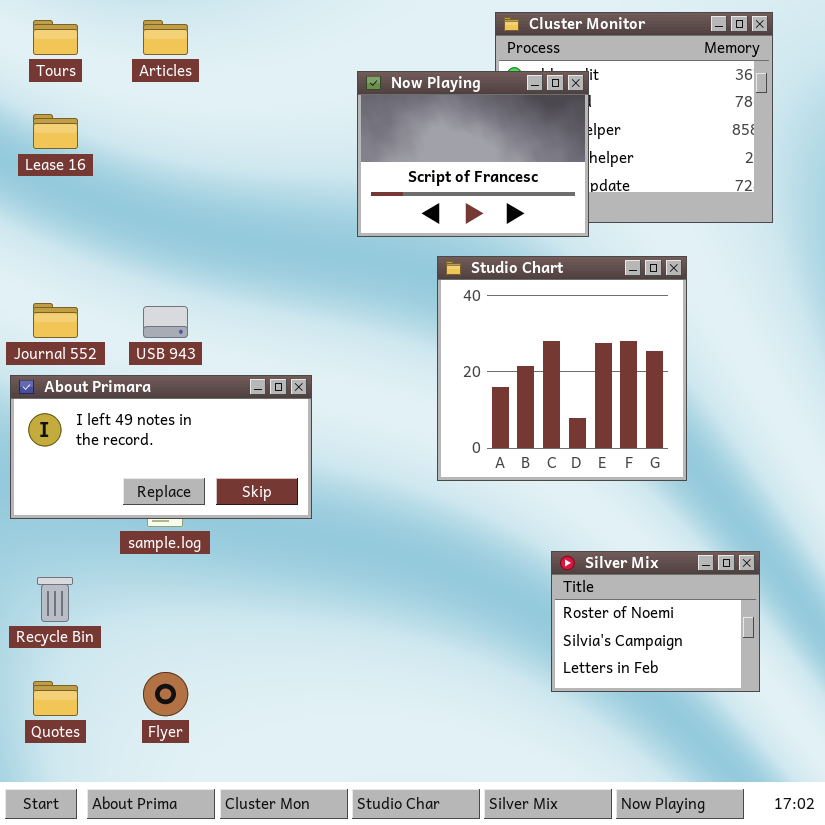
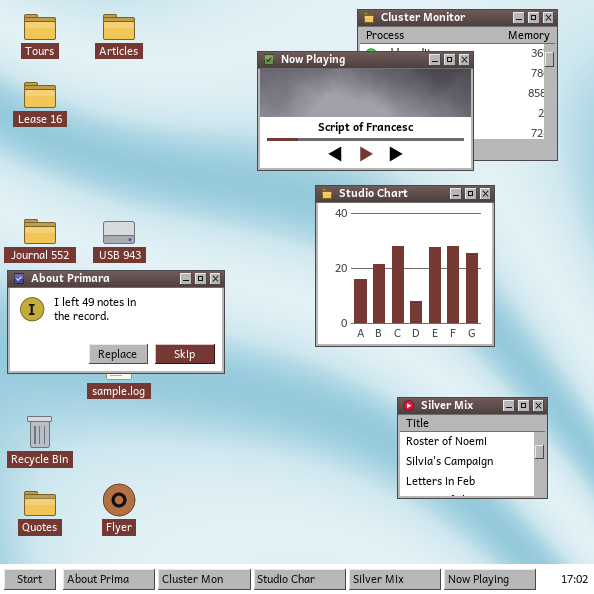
Now Playing: [357,71,589,237] -> [257,51,474,171], resized

